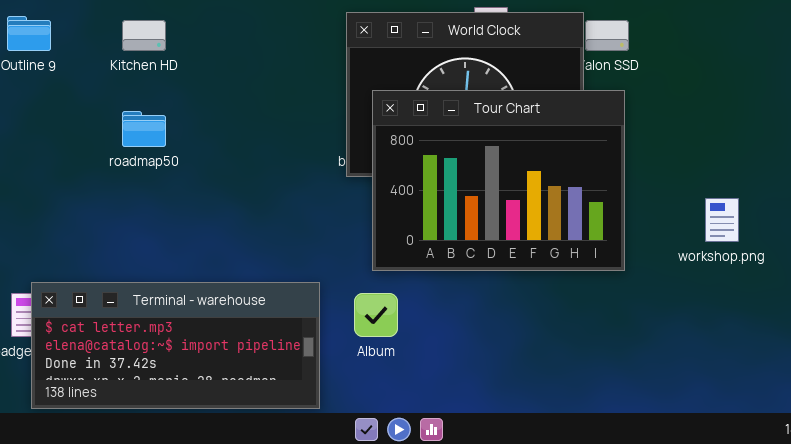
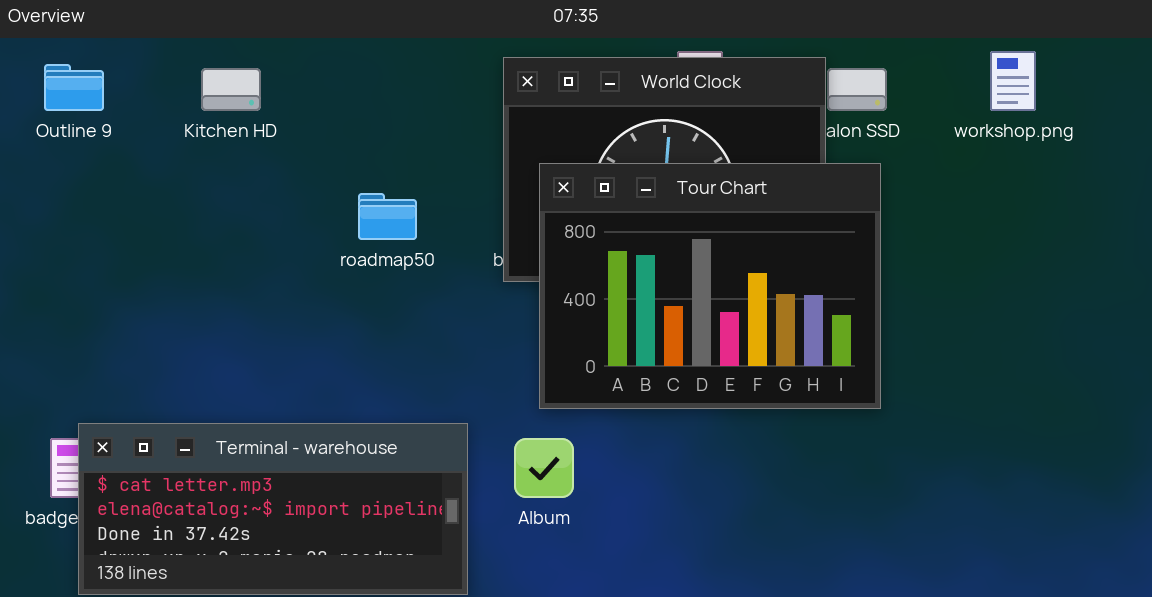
roadmap50: [122,111,166,147] -> [358,193,417,240], moved
workshop.png: [705,198,739,242] -> [990,51,1036,111], moved

